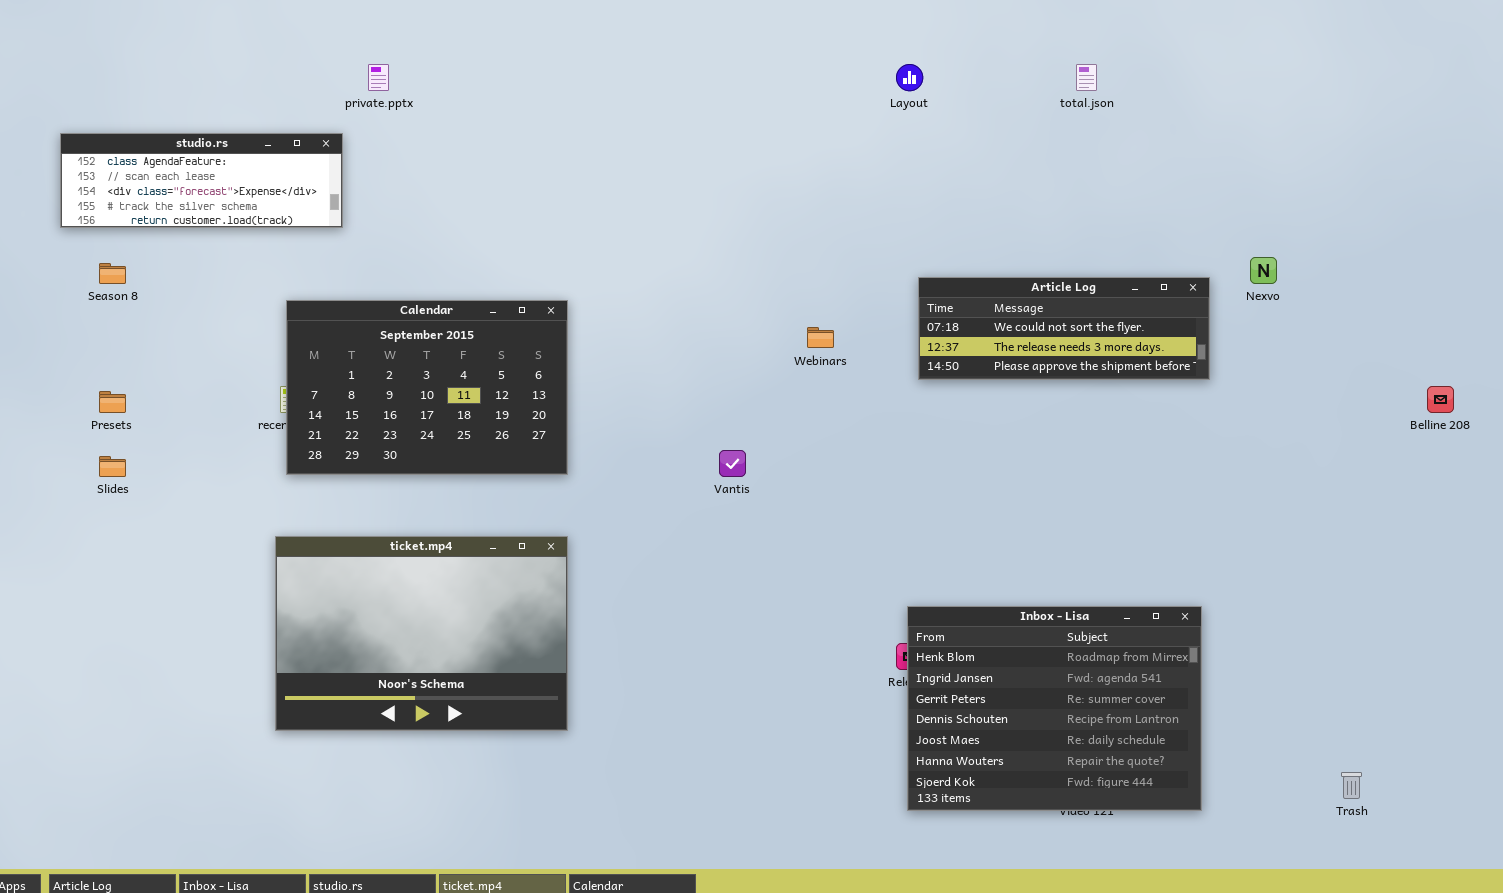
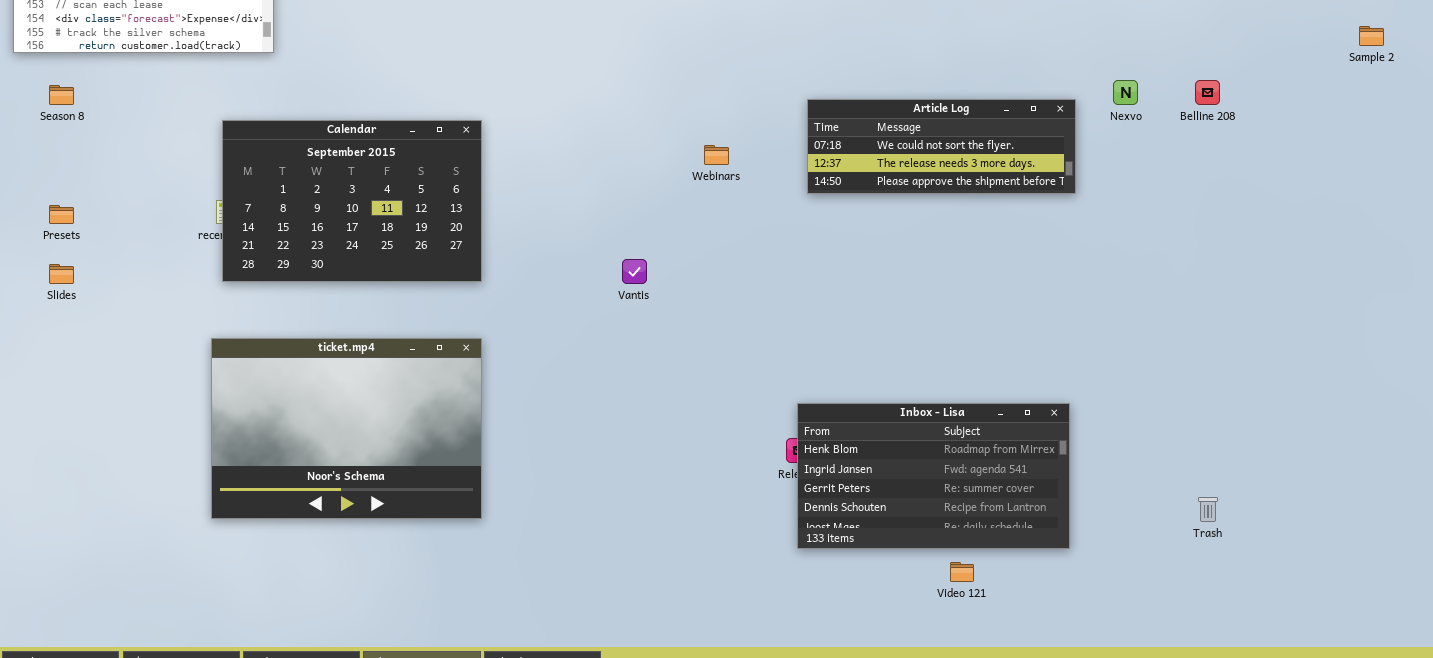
Belline 208: [1427,386,1454,413] -> [1195,80,1220,105], moved
Inbox - Lisa: [907,606,1202,811] -> [797,403,1070,549], resized
Trash: [1341,772,1362,799] -> [1198,497,1218,522], moved

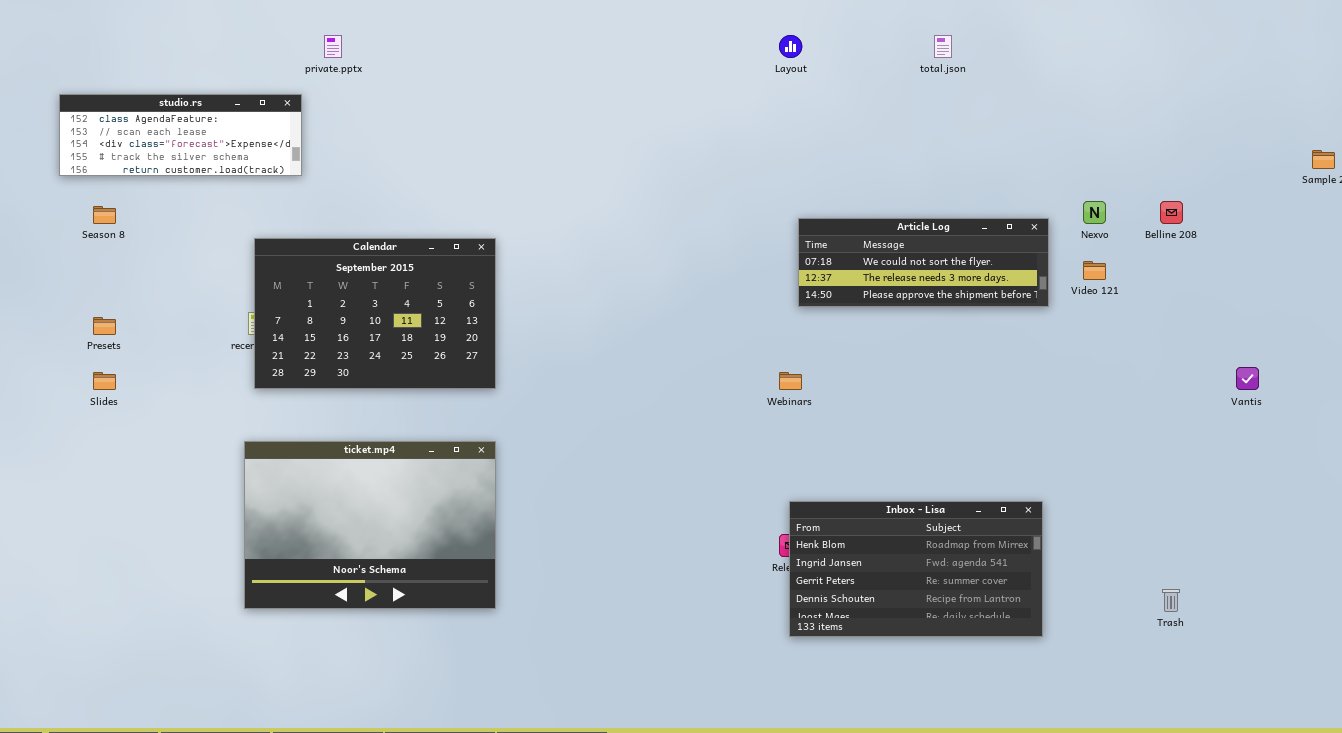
Webinars: [704,145,729,165] -> [779,372,802,390], moved
Vantis: [622,259,647,284] -> [1236,367,1259,390], moved
Video 121: [950,562,974,582] -> [1083,261,1106,280], moved

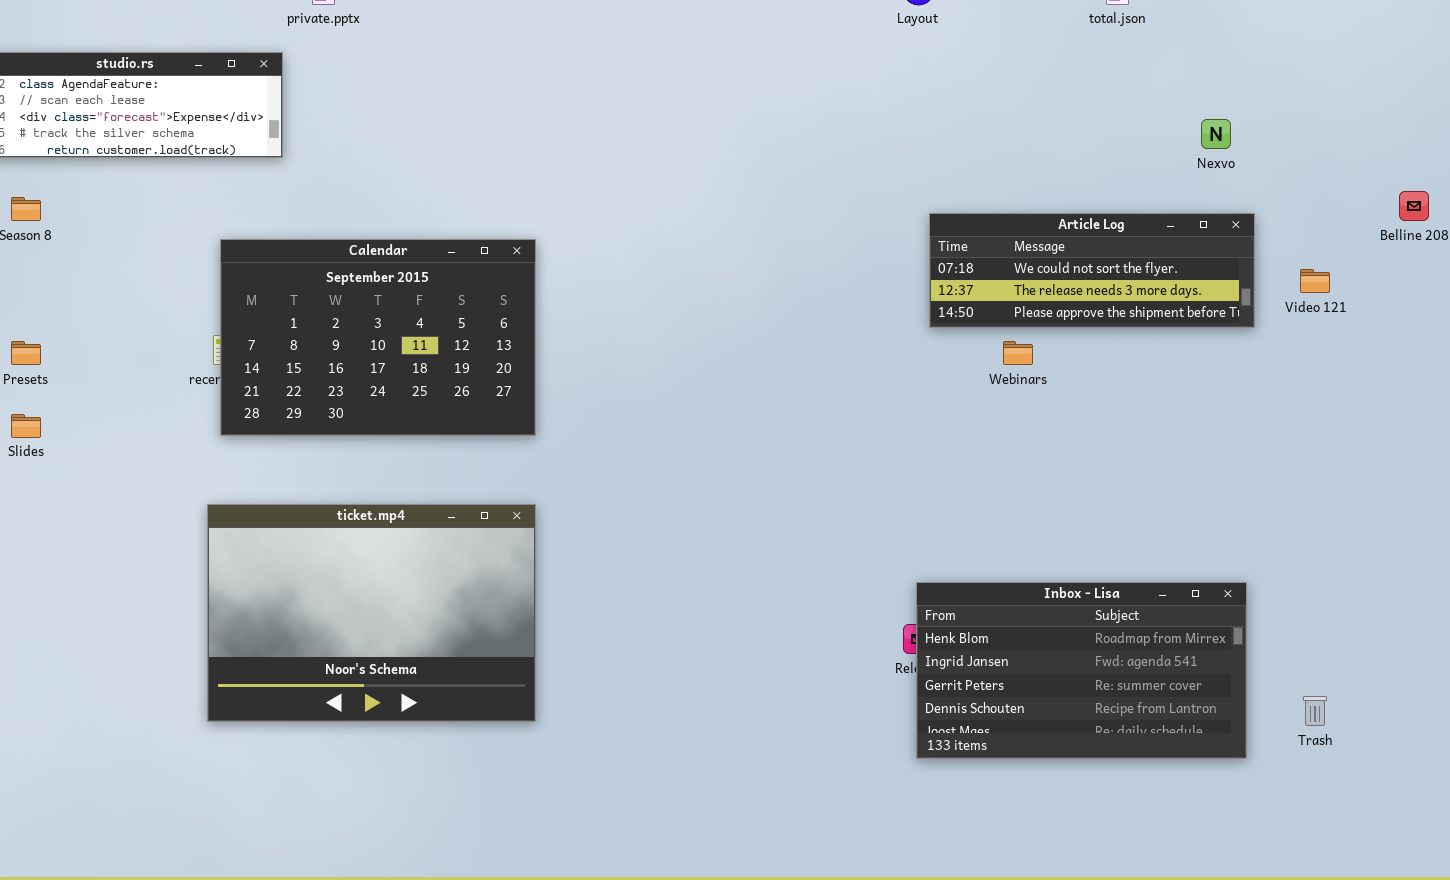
Nexvo: [1083,201,1106,224] -> [1201,119,1231,149], moved
Webinars: [779,372,802,390] -> [1003,341,1033,365], moved
Trash: [1162,589,1180,612] -> [1303,696,1327,726], moved

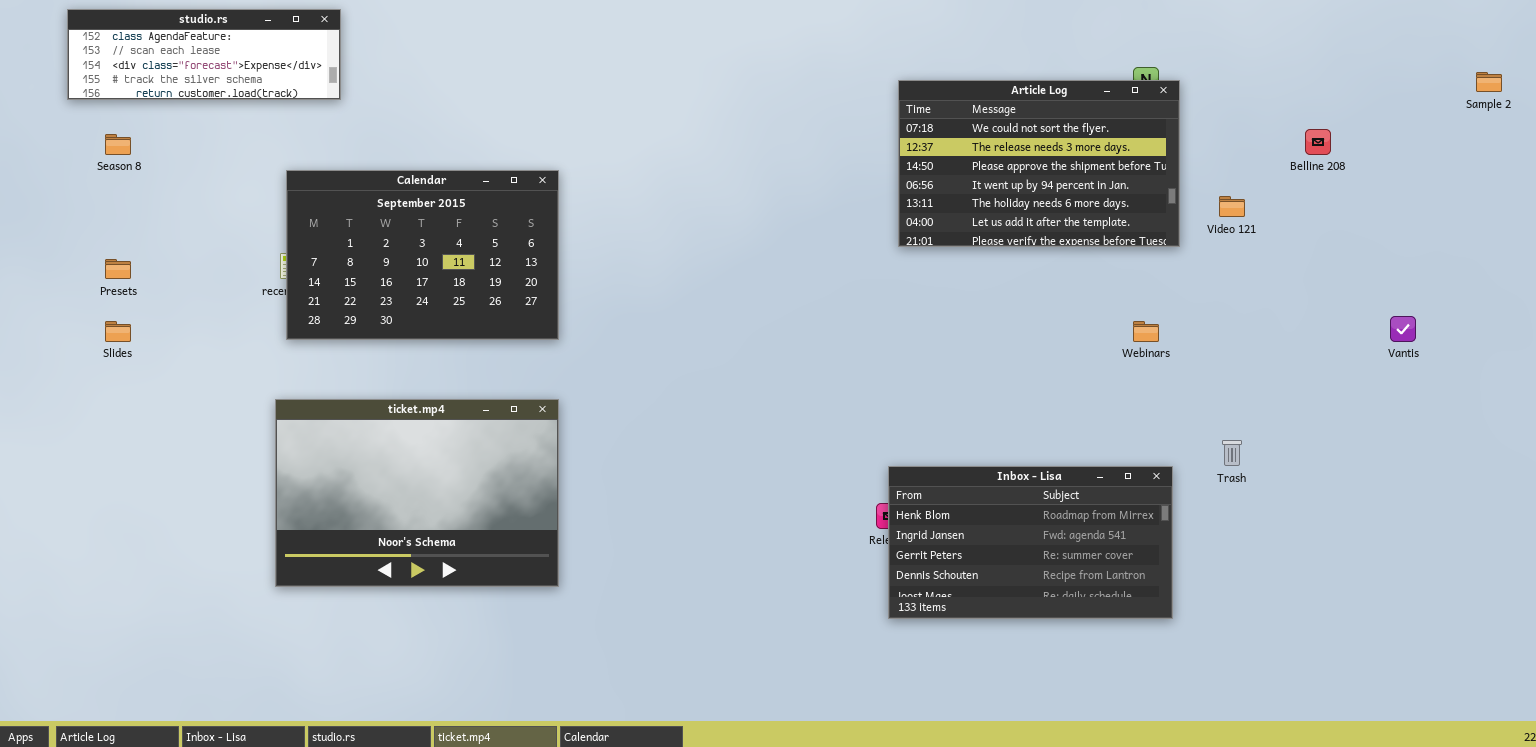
Article Log: [929,213,1255,328] -> [898,80,1180,247], resized
Webinars: [1003,341,1033,365] -> [1133,321,1159,342], moved
Trash: [1303,696,1327,726] -> [1222,440,1242,466], moved

